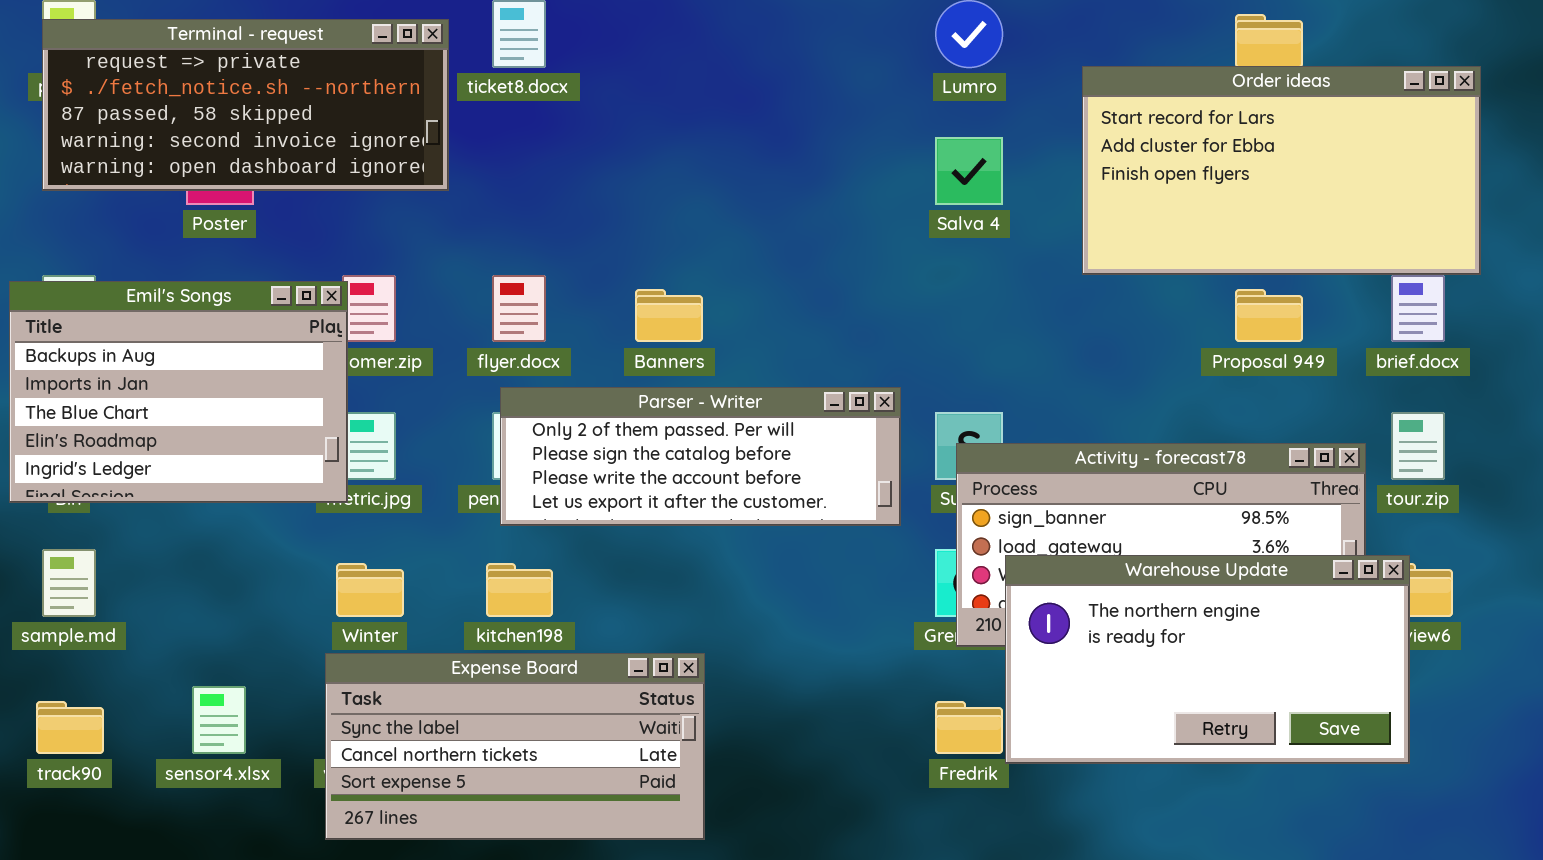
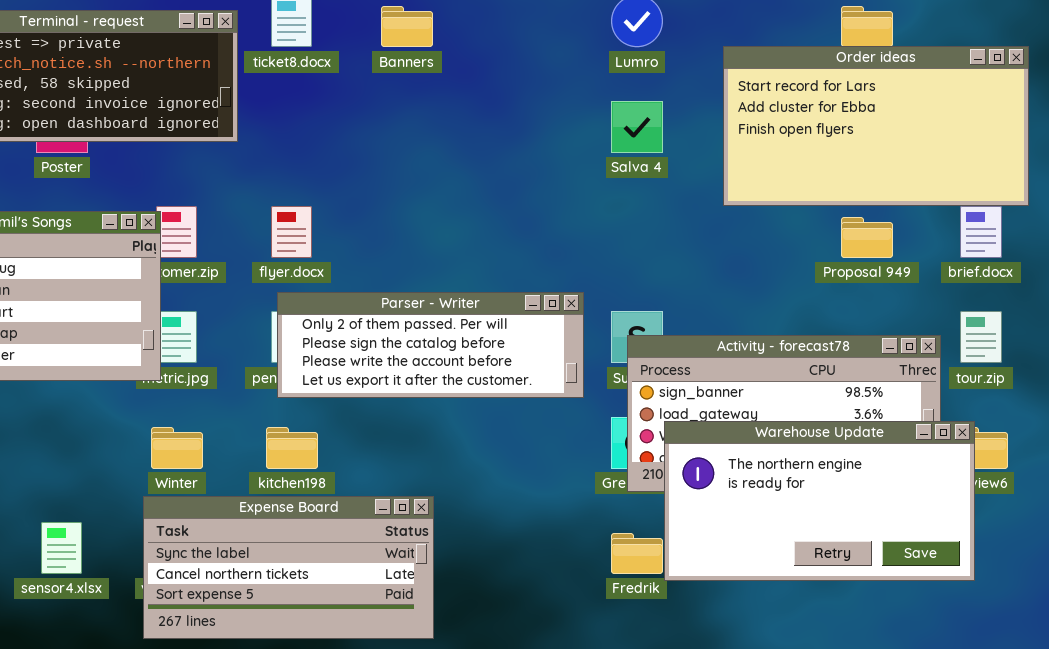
Banners: [635,289,703,342] -> [381,6,433,47], moved

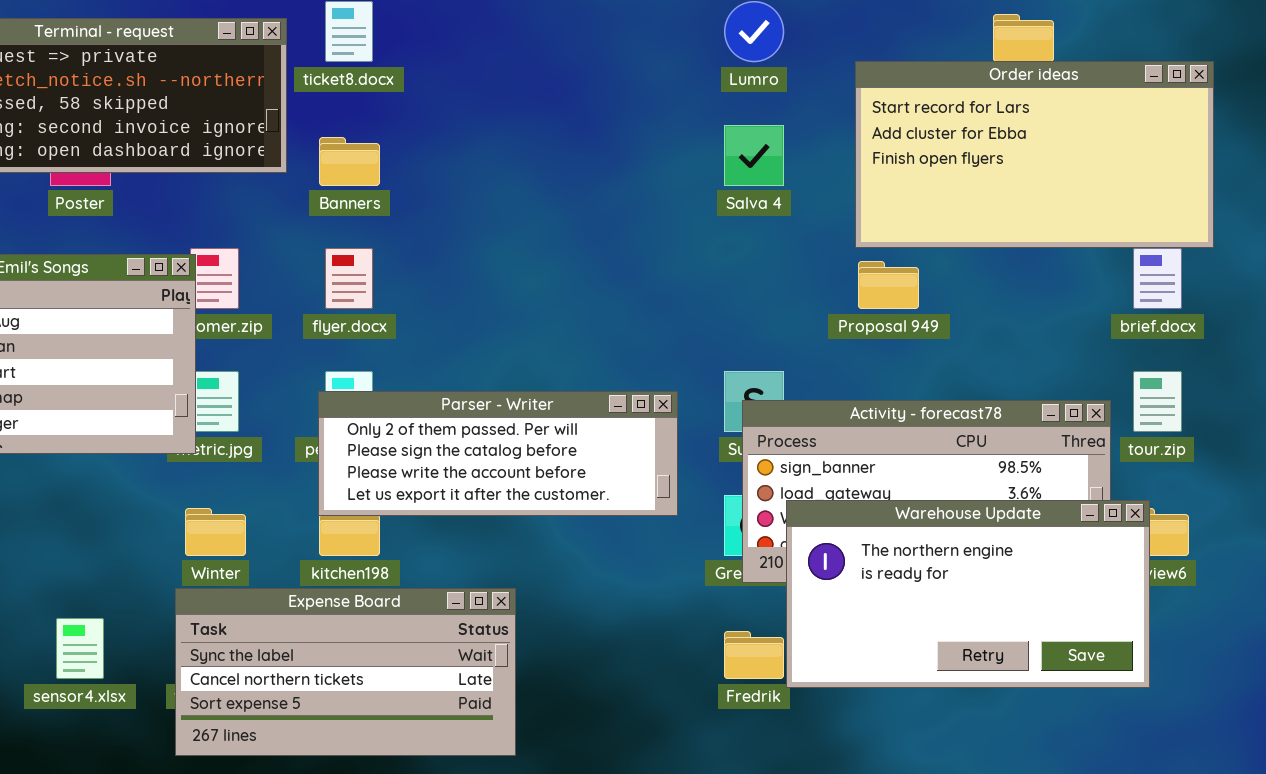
Banners: [381,6,433,47] -> [319,137,380,186], moved
Proposal 949: [841,217,893,258] -> [858,261,919,309], moved
Parser - Writer: [277,292,584,398] -> [318,391,678,516], moved

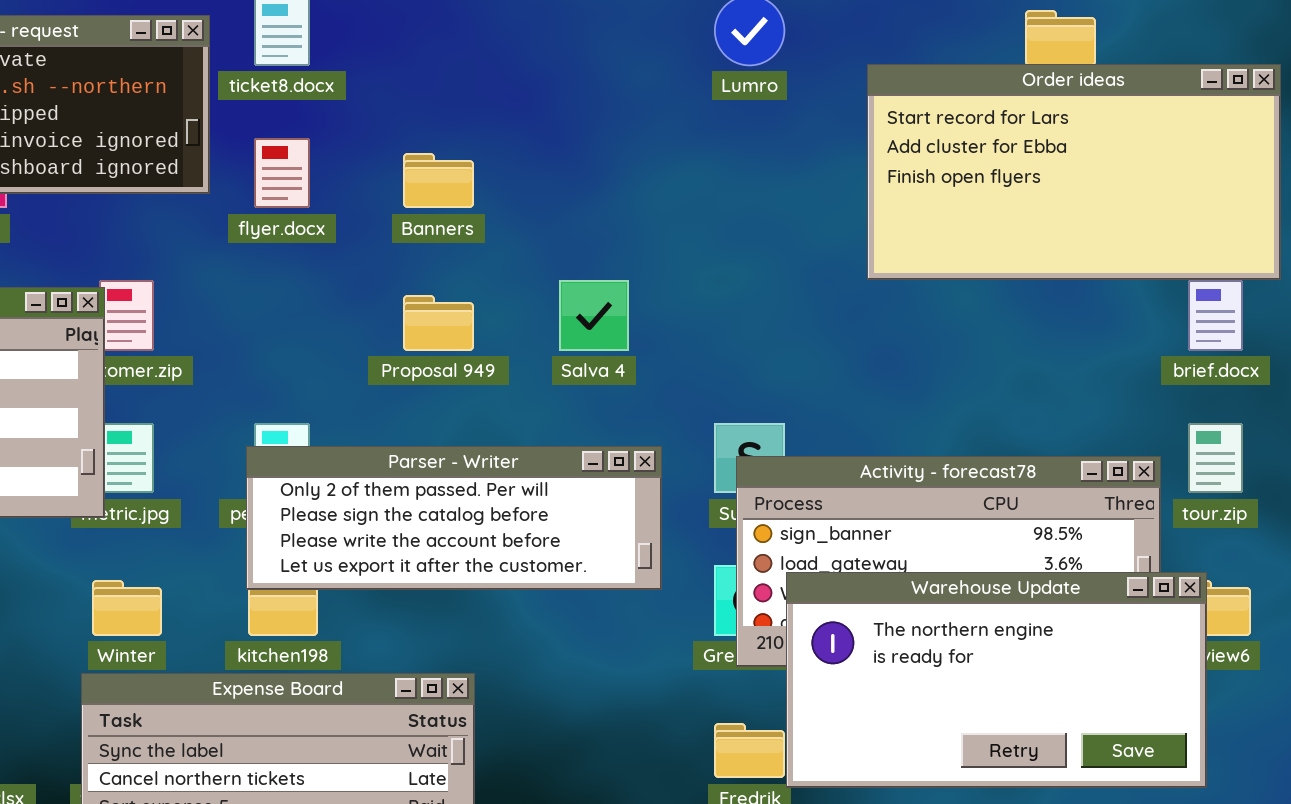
Salva 4: [724,125,784,186] -> [559,280,629,351], moved
Banners: [319,137,380,186] -> [403,153,474,208], moved
flyer.docx: [325,248,373,309] -> [254,138,310,208], moved
Proposal 949: [858,261,919,309] -> [403,295,474,351], moved

